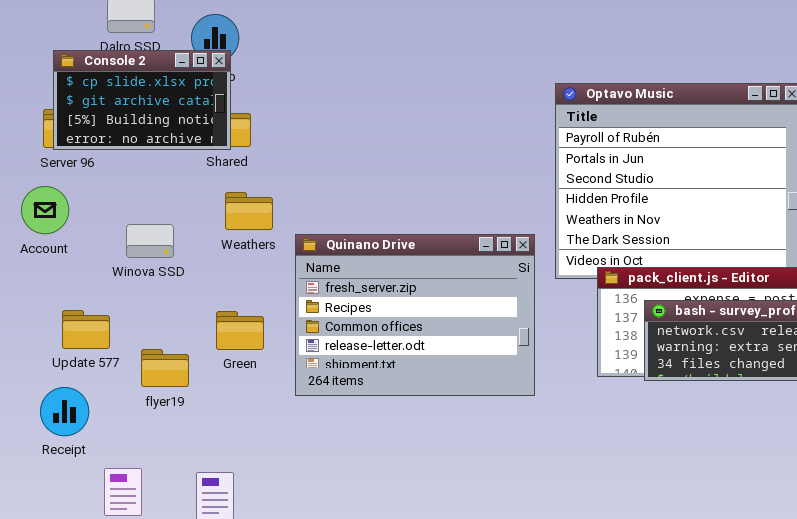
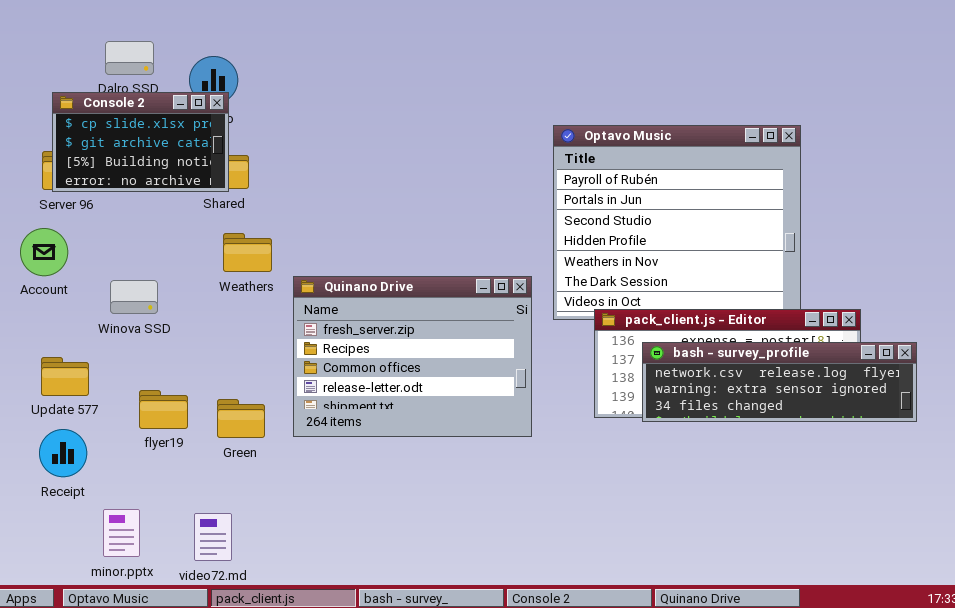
Winova SSD: [126,224,174,258] -> [110,280,158,314], moved
Update 577: [62,310,110,349] -> [41,357,89,396], moved
Green: [216,311,264,350] -> [217,399,265,438], moved

